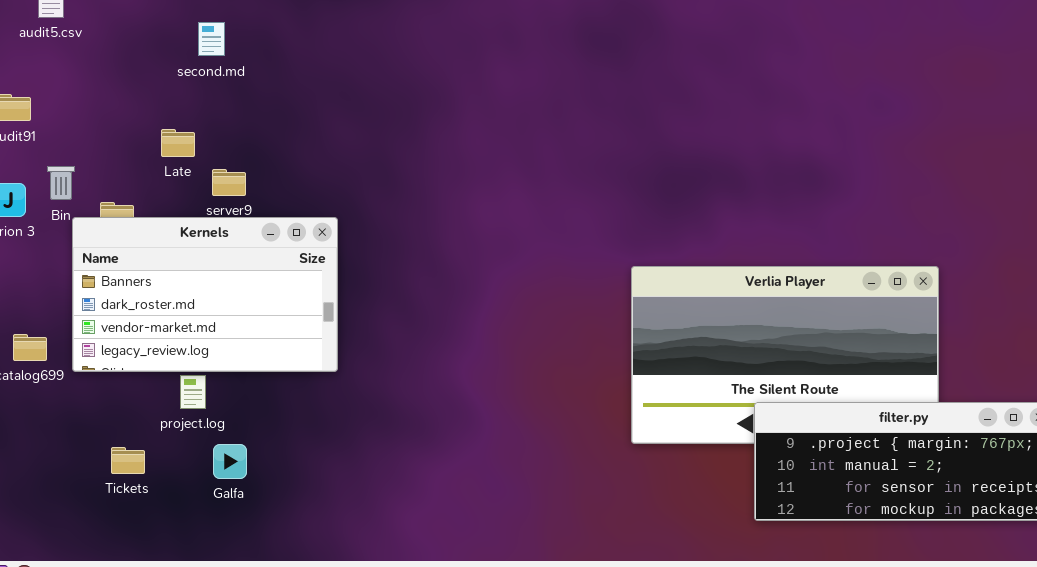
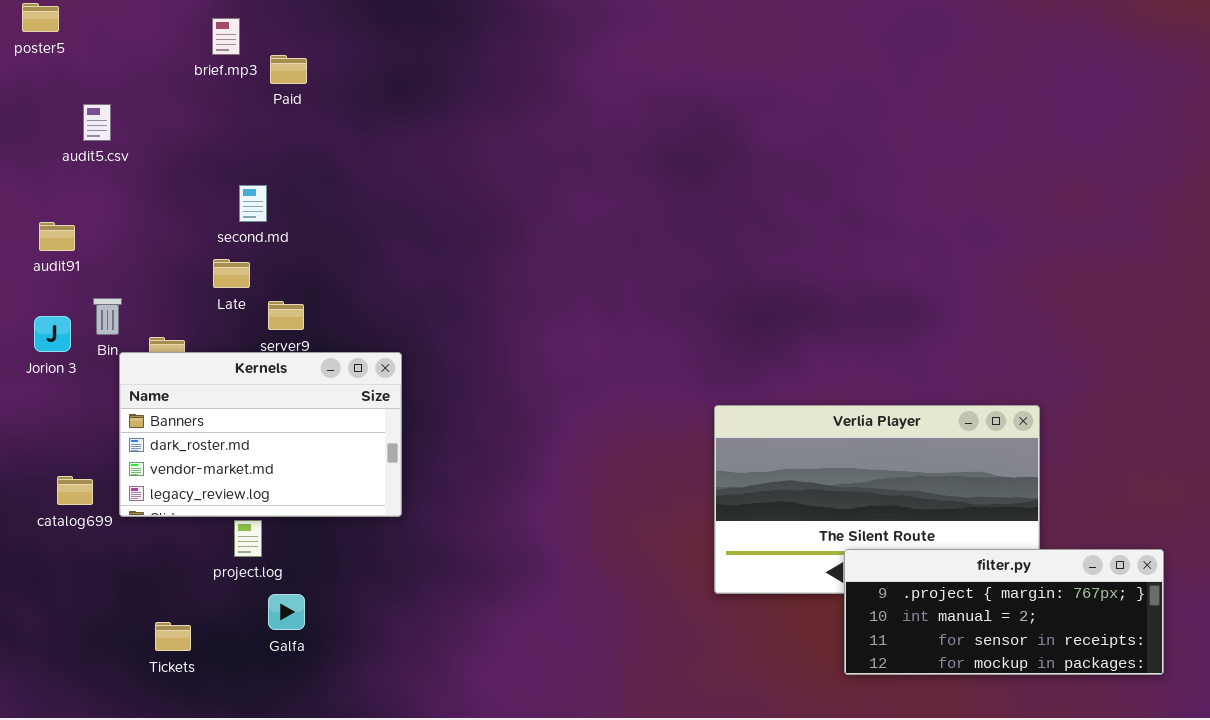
second.md: [198,22,225,56] -> [239,185,267,222], moved
Tickets: [111,447,145,474] -> [155,622,191,651], moved

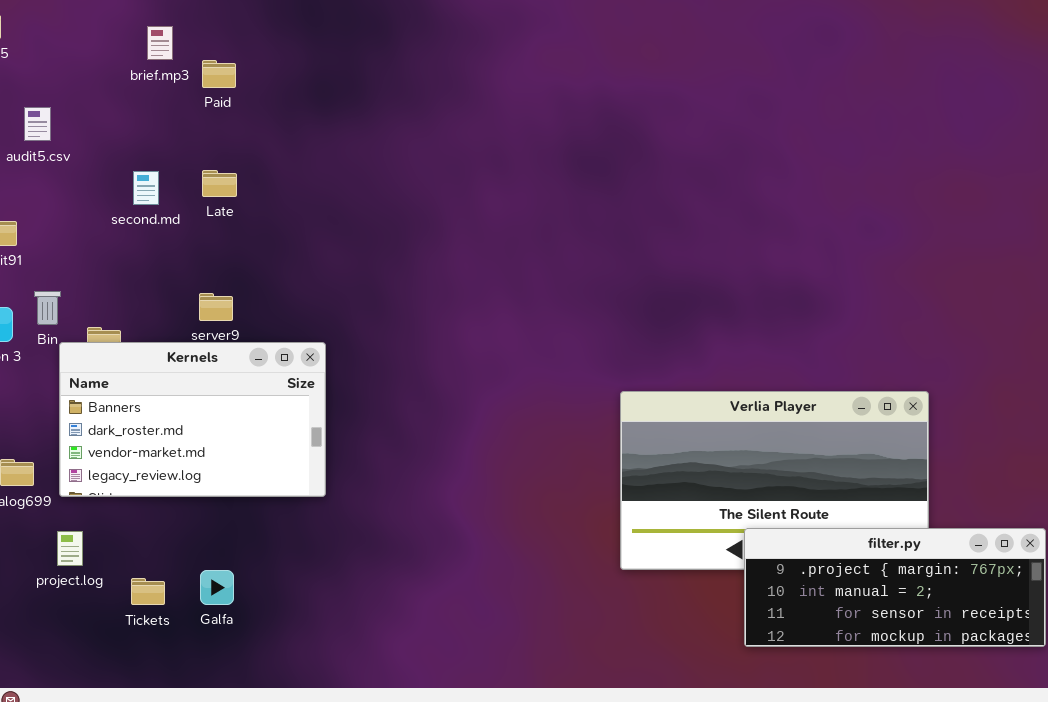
second.md: [239,185,267,222] -> [133,171,159,205], moved
Late: [213,259,250,288] -> [202,170,237,197], moved
project.log: [234,520,262,557] -> [57,531,83,566], moved
Tickets: [155,622,191,651] -> [131,578,165,605], moved

